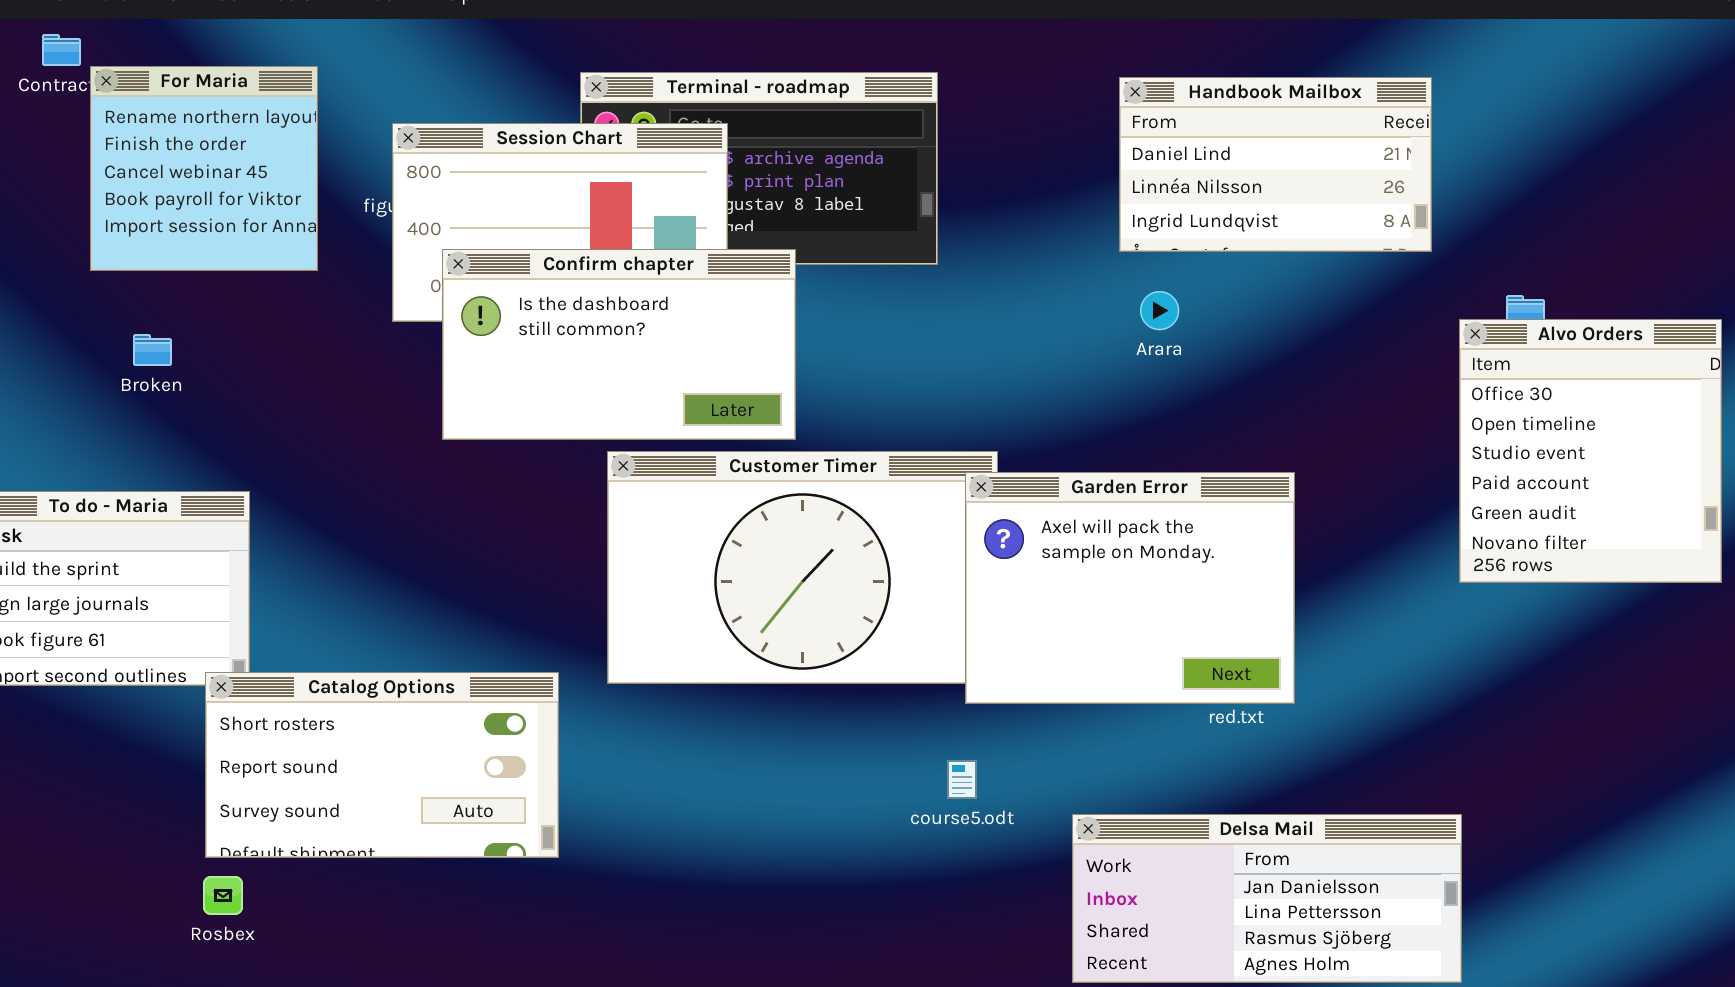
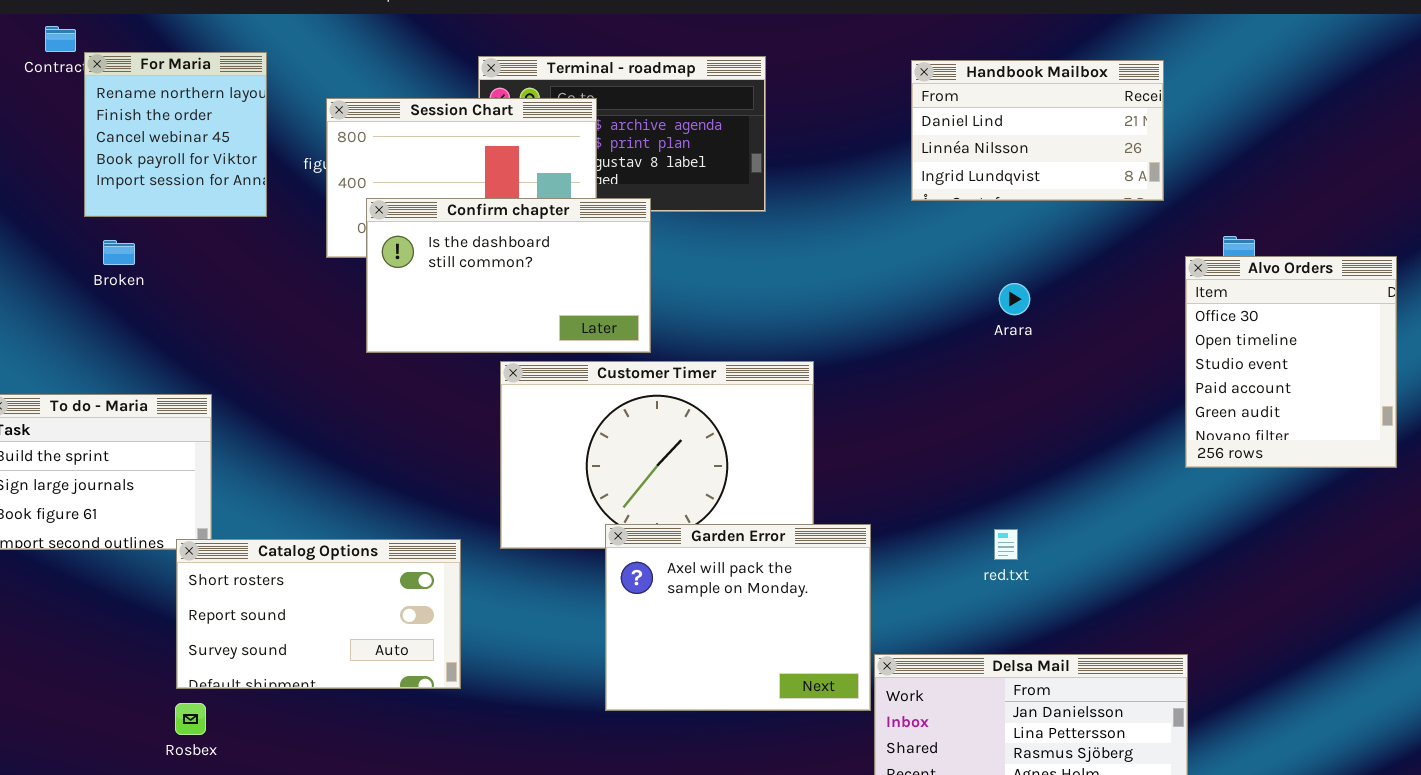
Arara: [1140,291,1179,330] -> [999,283,1030,315], moved
Broken: [133,334,172,366] -> [103,240,135,265], moved
Garden Error: [965,472,1295,704] -> [605,524,871,711], moved

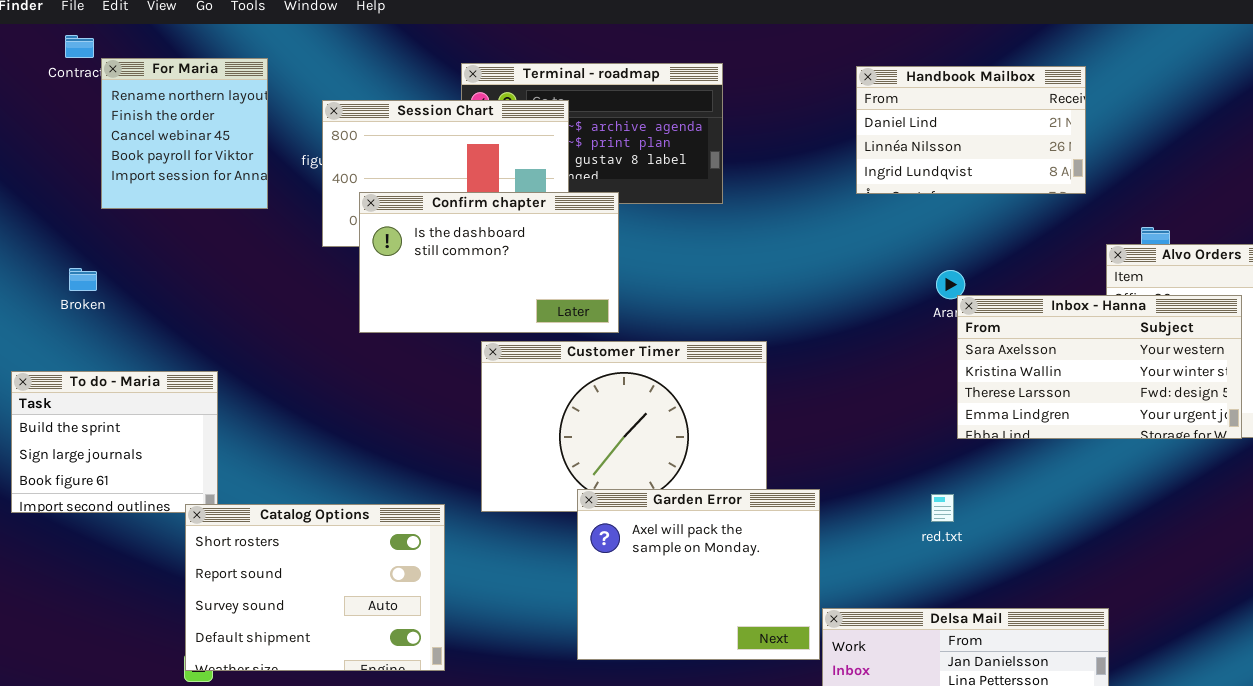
Broken: [103,240,135,265] -> [69,268,97,291], moved
Inbox - Hanna: none -> [957,295,1242,439], opened
Catalog Options: [176,539,461,689] -> [185,504,445,671], resized

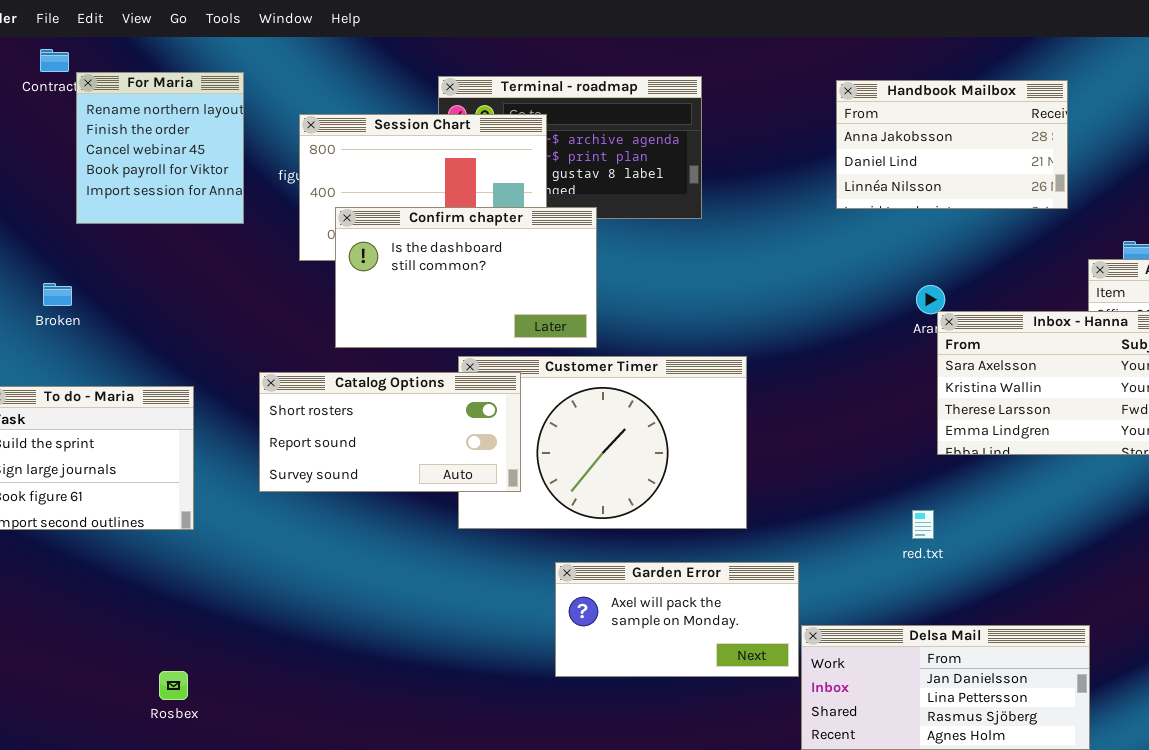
Handbook Mailbox: [856,66,1086,194] -> [836,80,1068,209], scrolled up 1 row
Garden Error: [577,489,820,660] -> [555,562,799,677], resized
Catalog Options: [185,504,445,671] -> [259,372,521,492], moved, resized

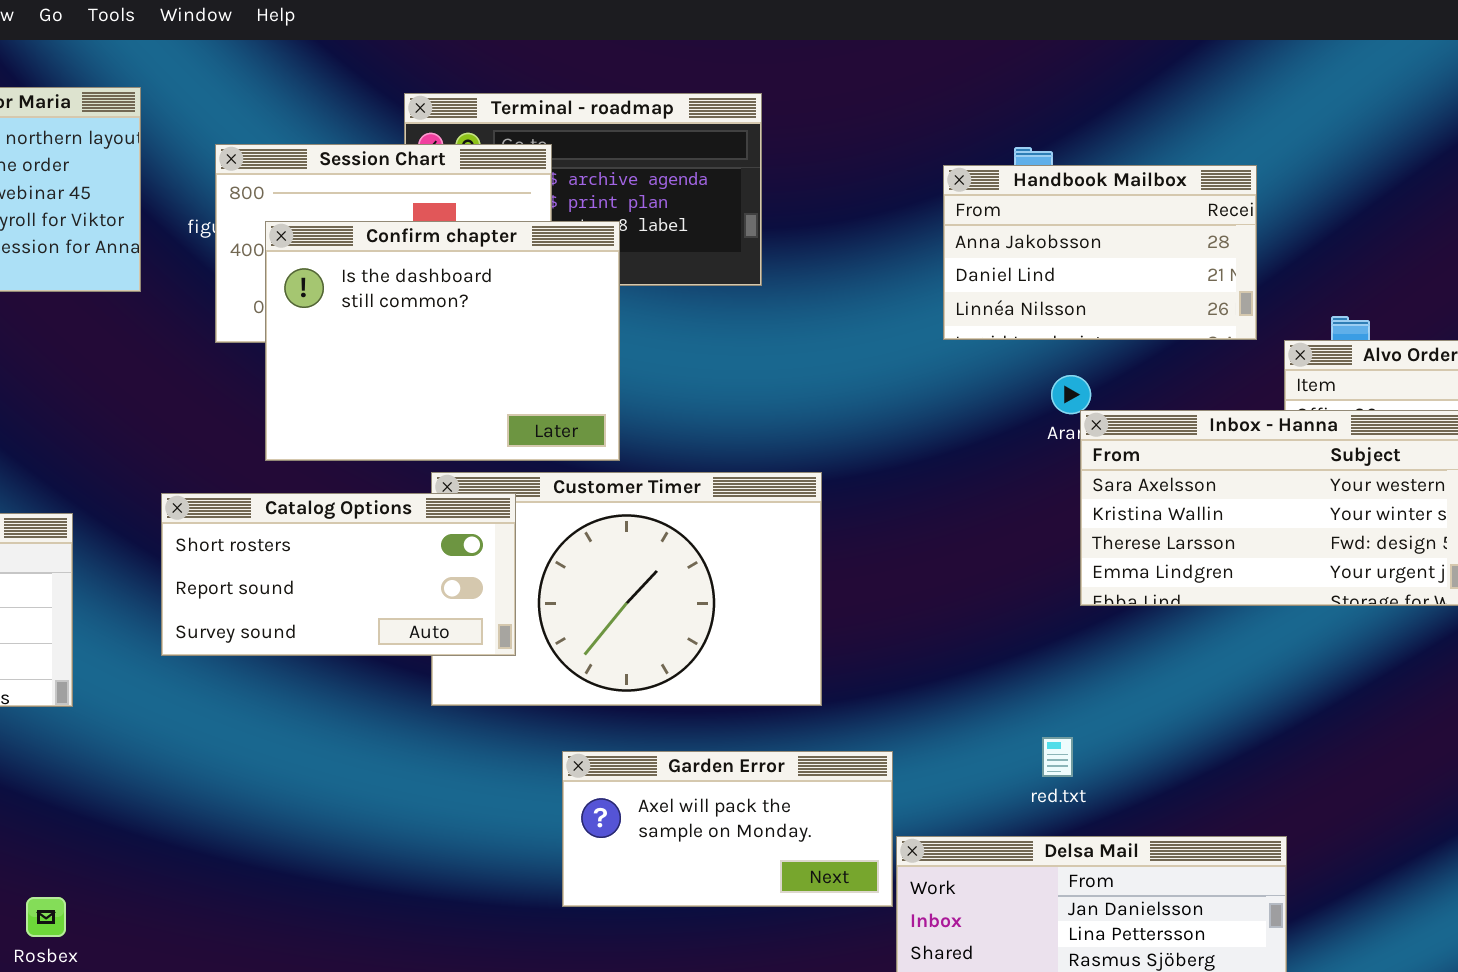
Handbook Mailbox: [836,80,1068,209] -> [943,165,1257,340], moved
Confirm chapter: [335,207,597,348] -> [265,221,620,461], resized
red.txt: [912,510,934,539] -> [1042,737,1073,777], moved

